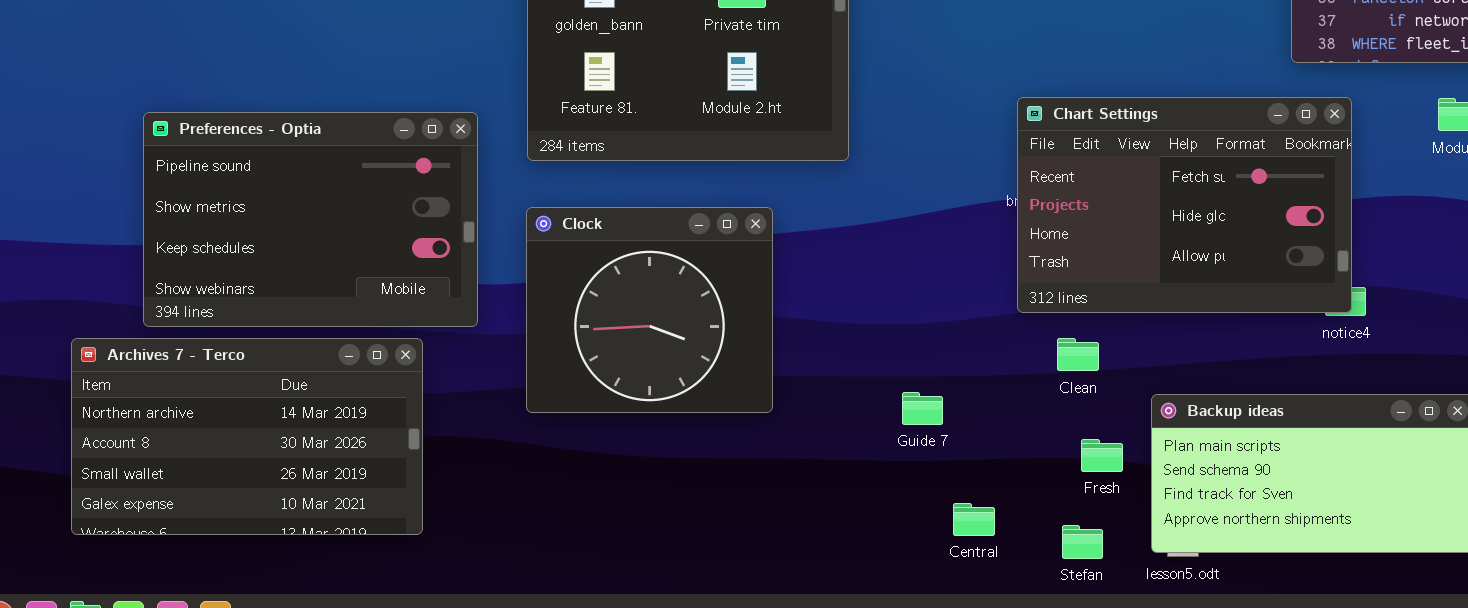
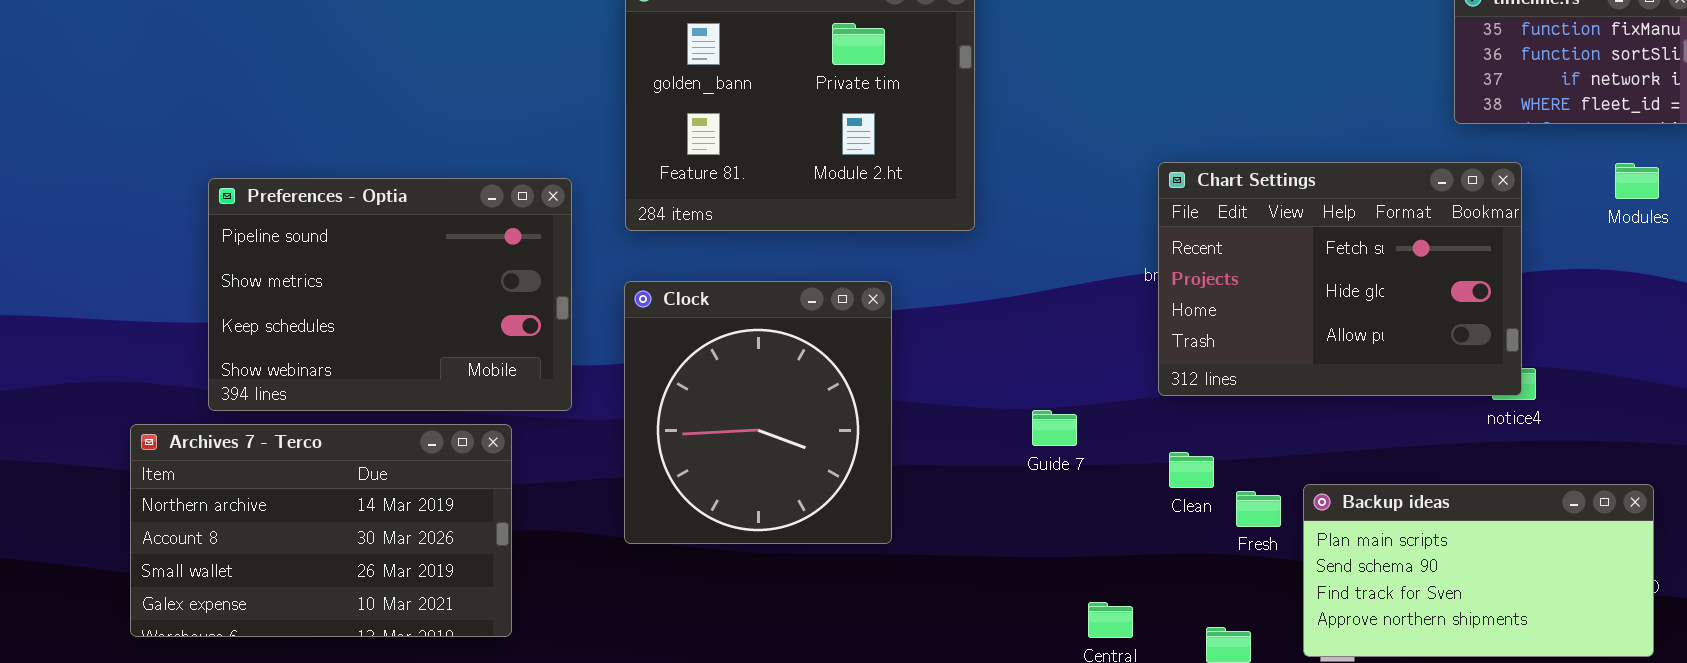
Clock: [526,207,773,413] -> [624,281,892,544], resized
Clean: [1057,338,1099,371] -> [1169,452,1214,488], moved
Guide 7: [902,392,943,425] -> [1032,410,1077,446], moved
Fresh: [1081,439,1123,472] -> [1236,491,1281,527], moved

